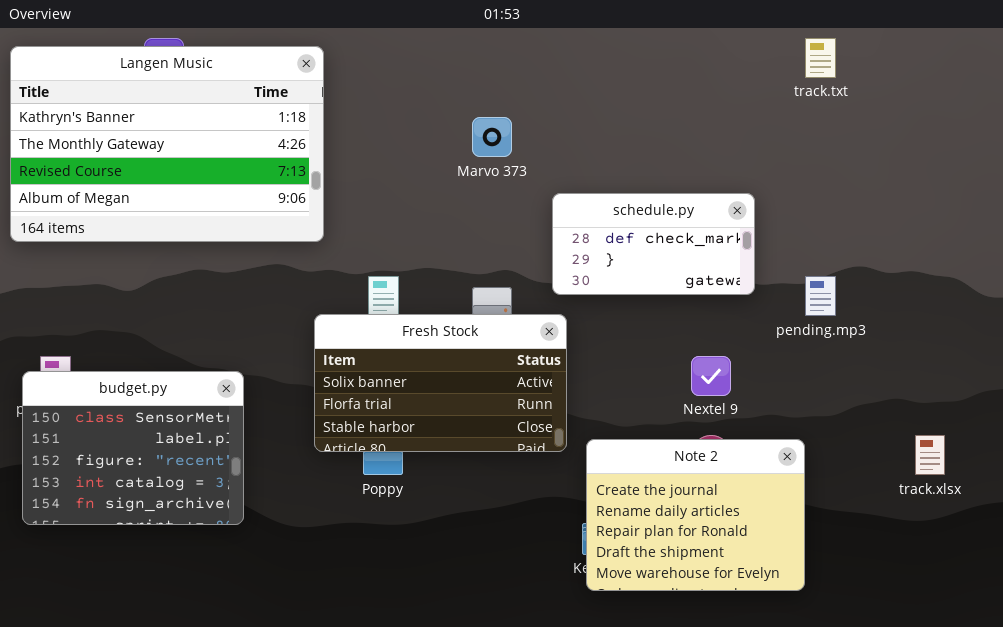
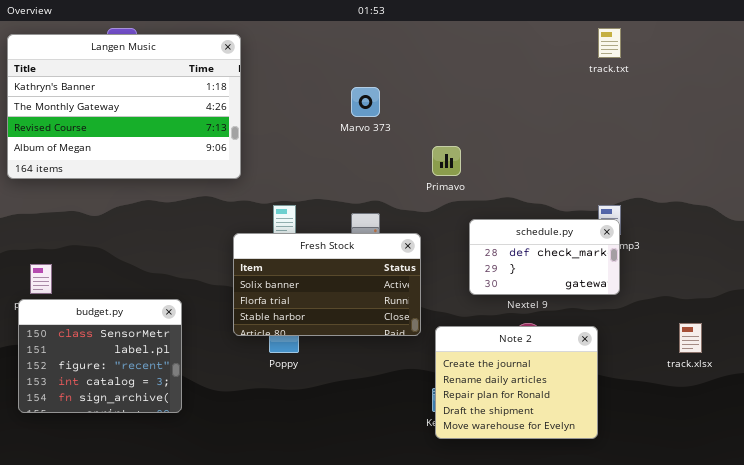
schedule.py: [552,193,755,295] -> [469,219,620,295], moved
budget.py: [22,371,244,525] -> [18,299,182,413], moved

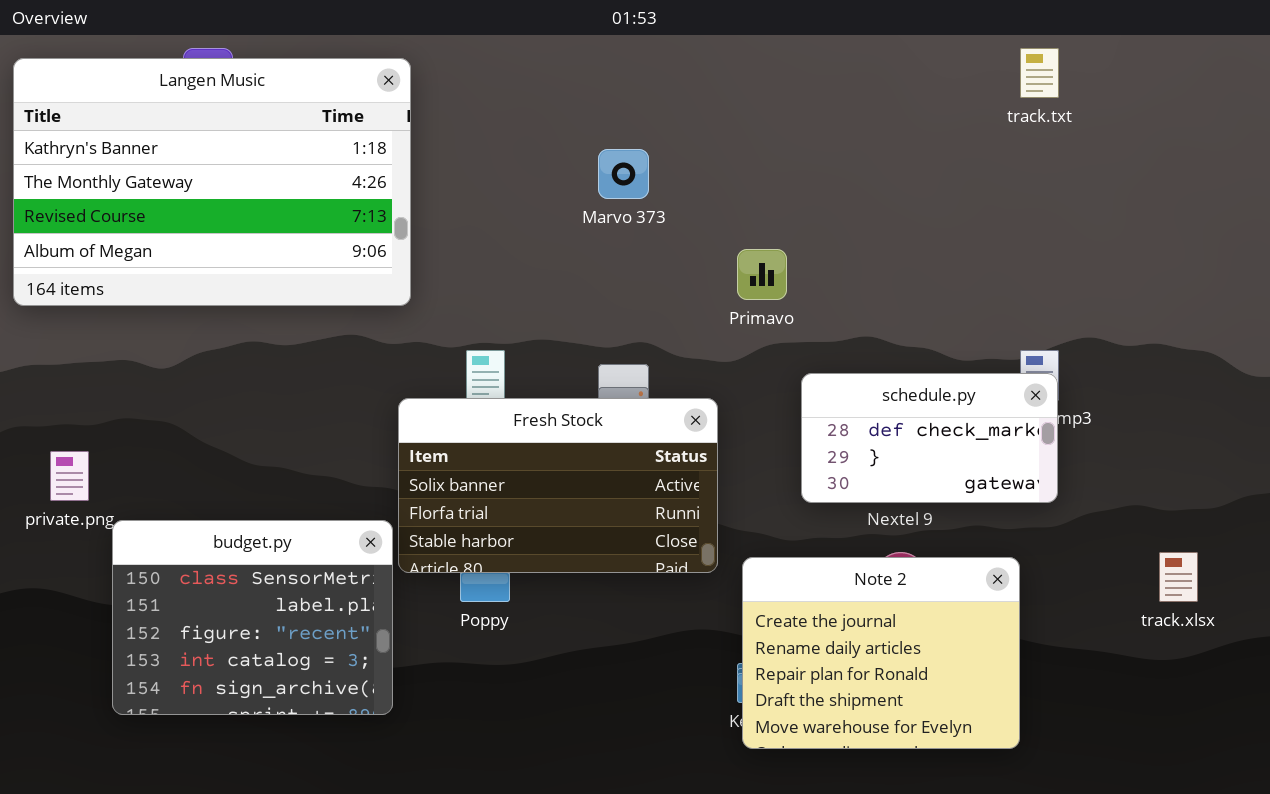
budget.py: [18,299,182,413] -> [112,520,393,715], moved

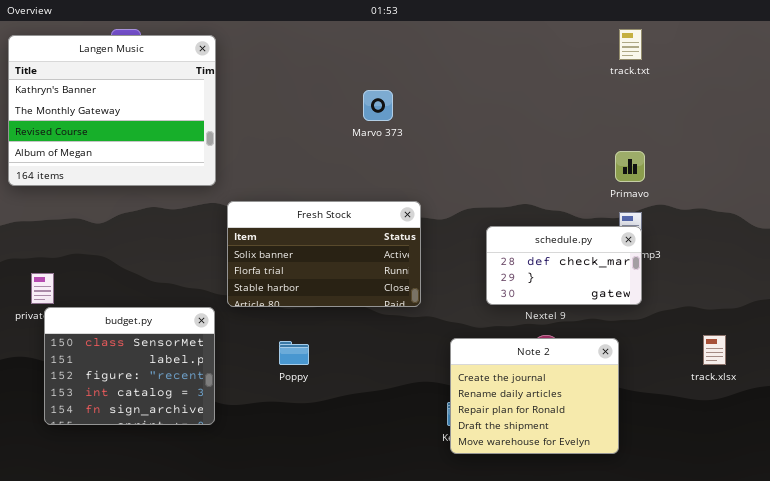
Langen Music: [13,58,411,306] -> [8,35,216,186], resized
Primavo: [737,249,787,300] -> [615,151,645,182], moved
Fresh Stock: [398,398,718,573] -> [227,201,421,307], moved
budget.py: [112,520,393,715] -> [44,307,215,425], moved

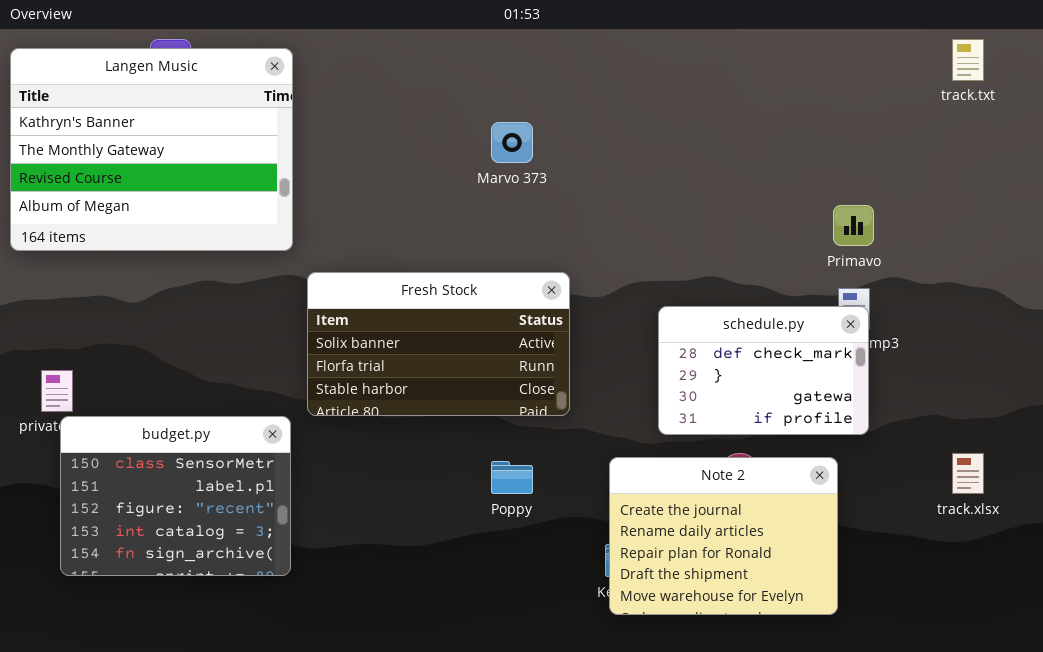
track.txt: [619,29,642,60] -> [952,39,984,81], moved
schedule.py: [486,226,642,305] -> [658,306,869,435], resized
Poppy: [279,341,309,365] -> [491,461,533,494], moved

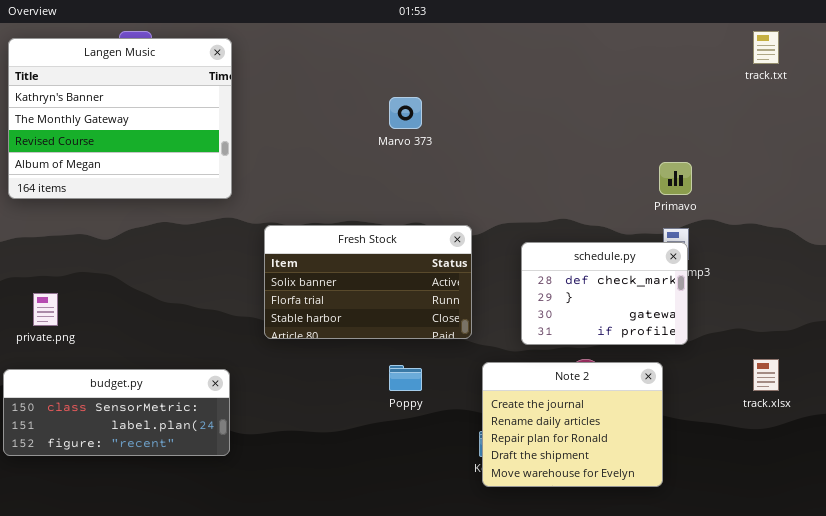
Fresh Stock: [307,272,570,416] -> [264,225,472,339], moved
budget.py: [60,416,291,576] -> [3,369,230,456], resized

